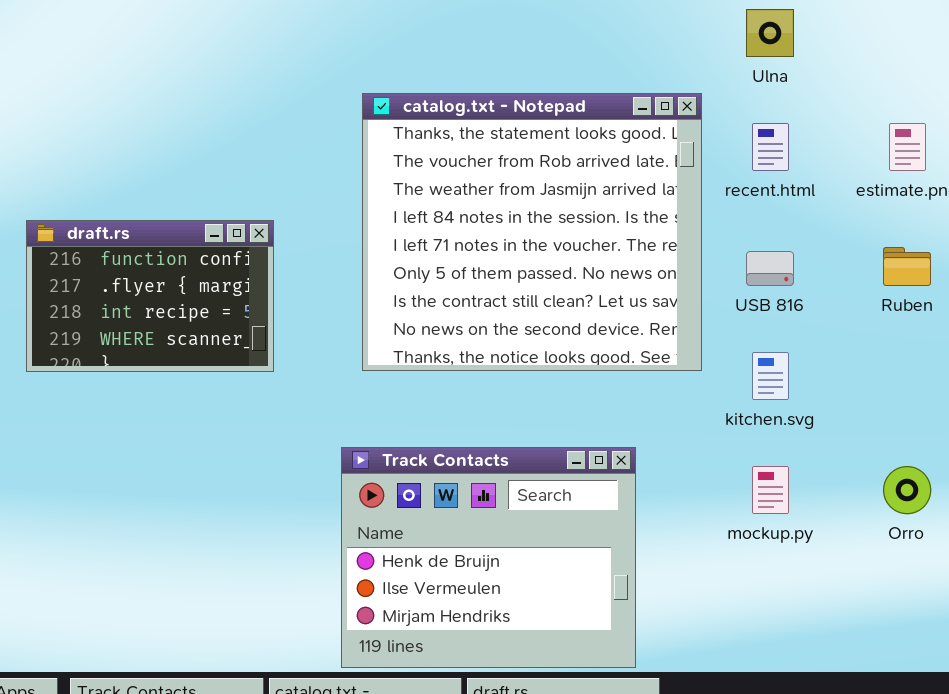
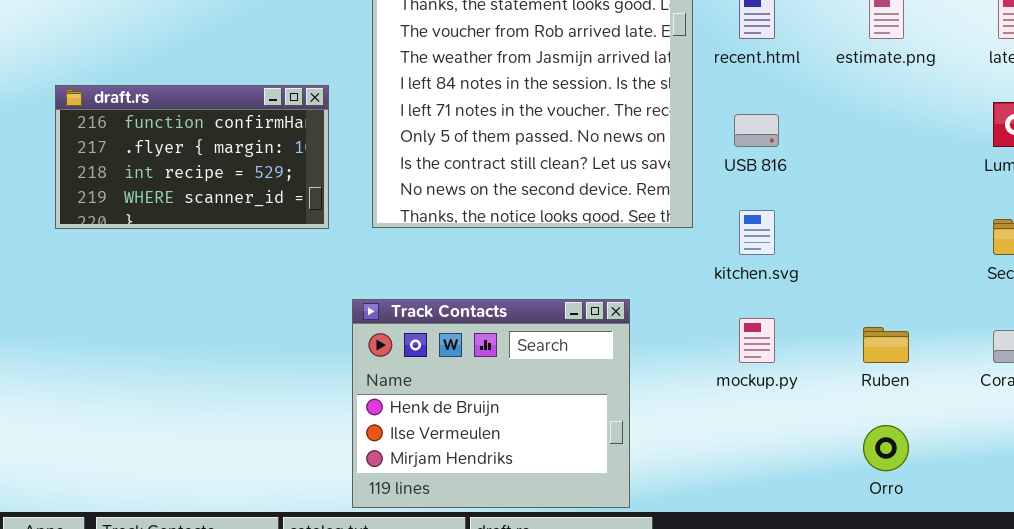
draft.rs: [26,220,274,372] -> [55,85,329,229], resized
Ruben: [883,247,931,286] -> [863,327,909,363], moved
Orro: [883,466,931,514] -> [863,425,909,471], moved

